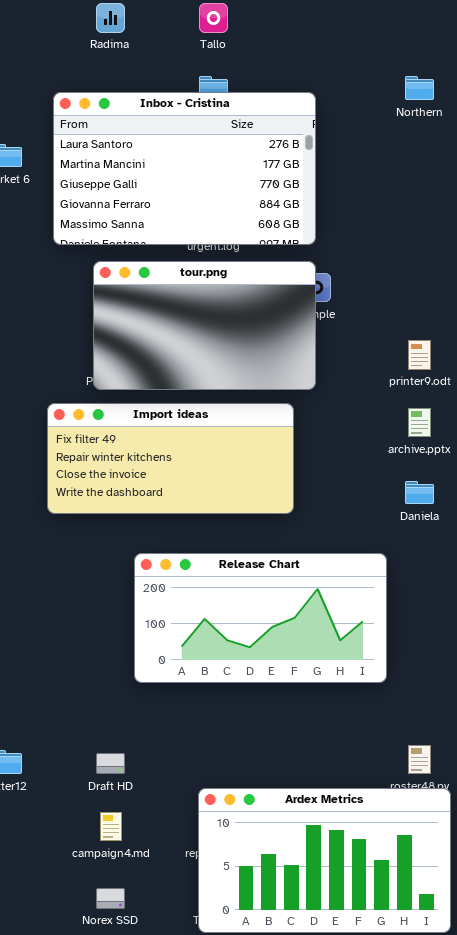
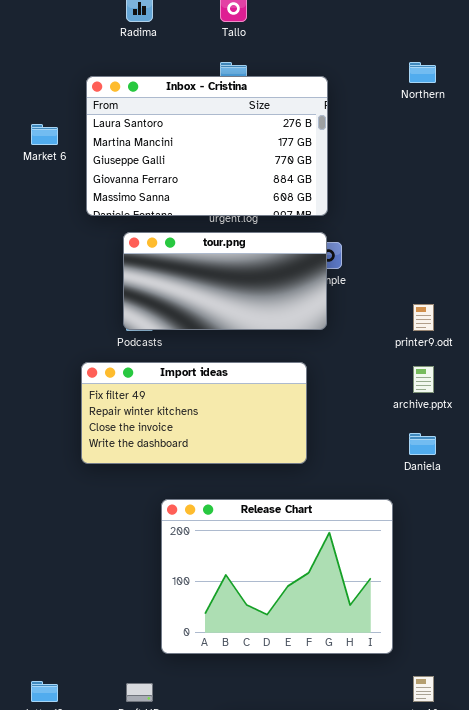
tour.png: [93,261,316,390] -> [123,232,327,330], resized
Release Chart: [134,553,387,683] -> [161,499,393,654], resized

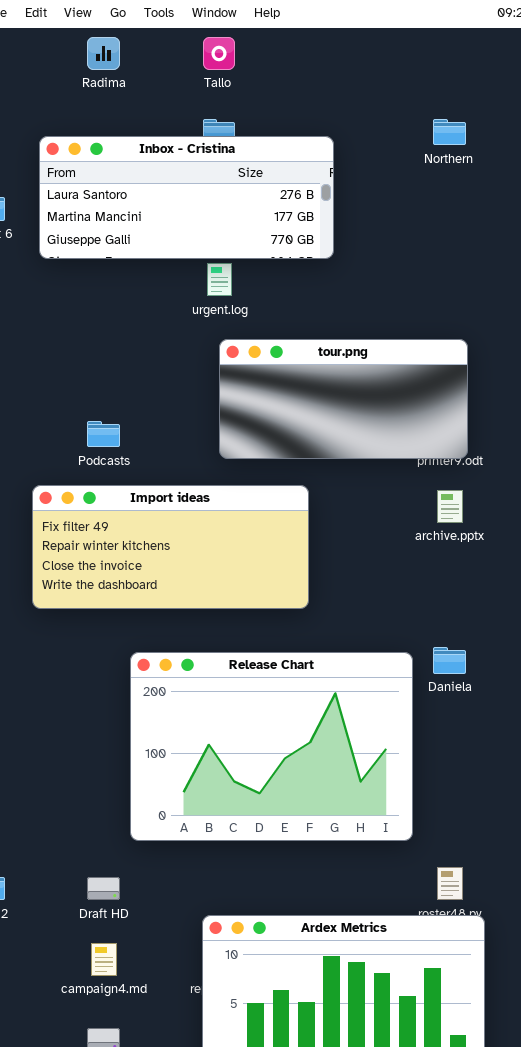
Inbox - Cristina: [86,76,328,216] -> [39,136,334,259], resized
tour.png: [123,232,327,330] -> [219,339,468,459], moved
Daniela: [409,433,436,455] -> [433,647,466,674], moved

